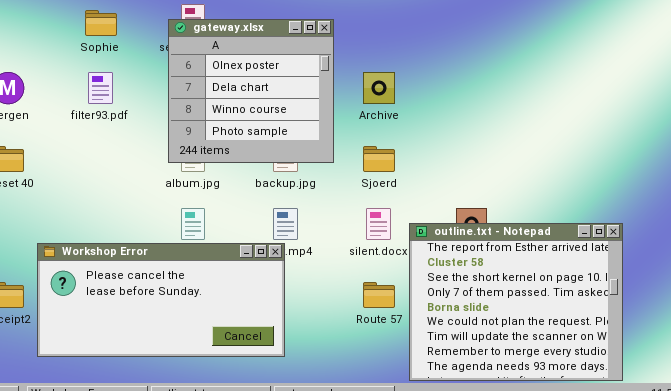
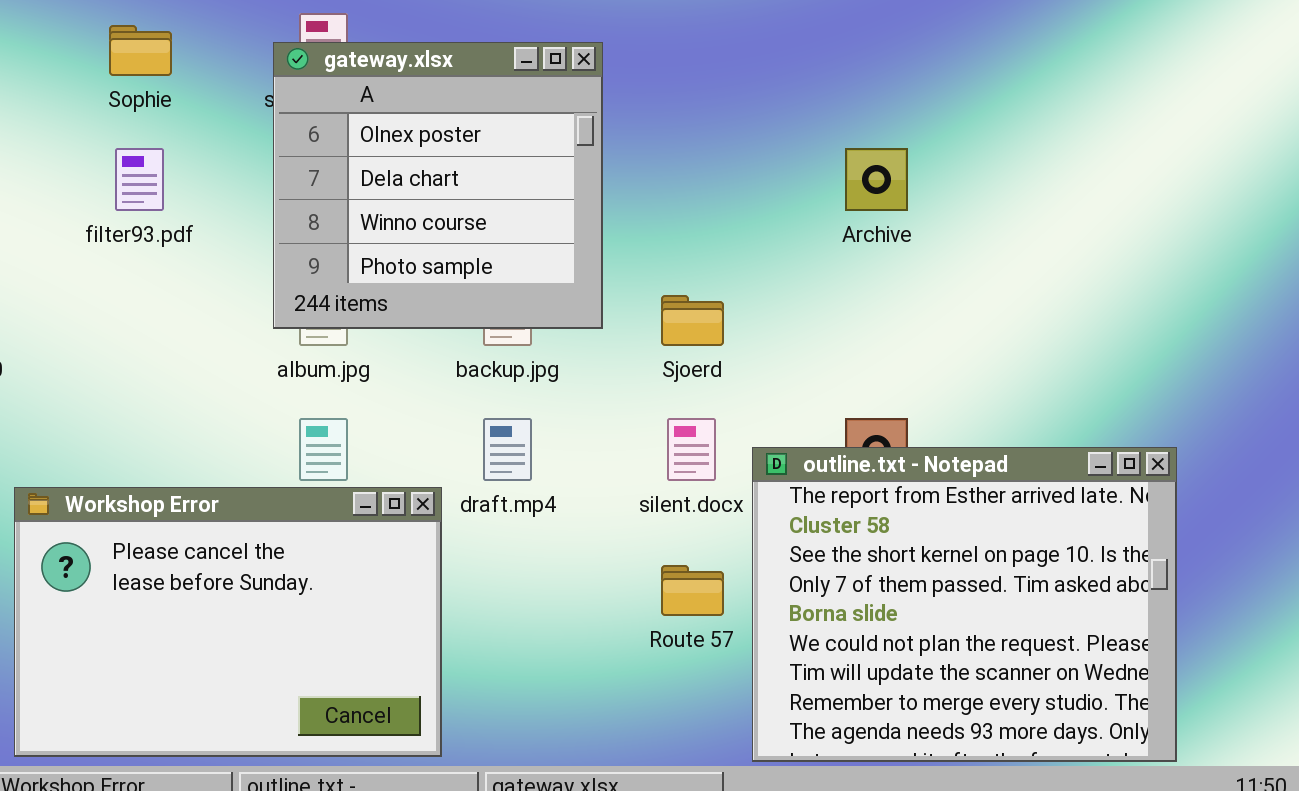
Archive: [363,72,395,104] -> [845,148,908,211], moved
Workshop Error: [37,243,285,357] -> [14,487,442,757], resized

